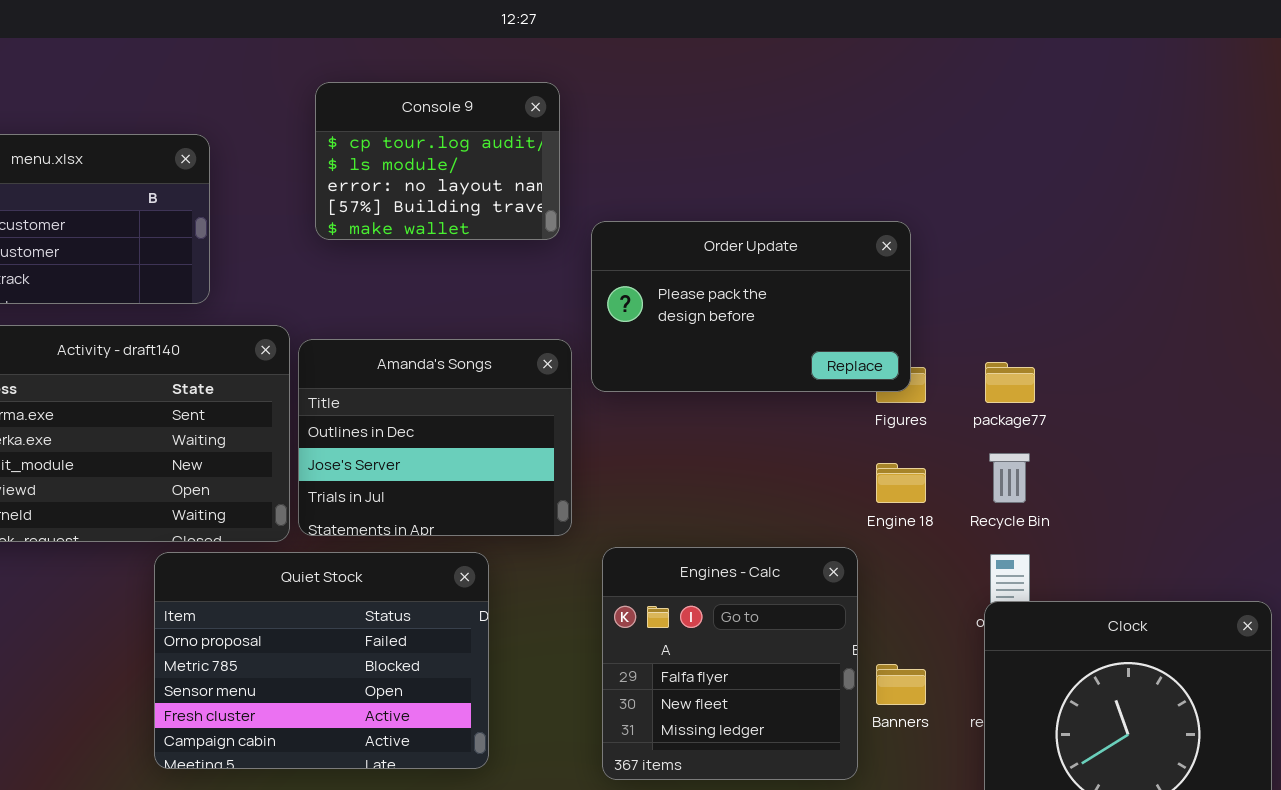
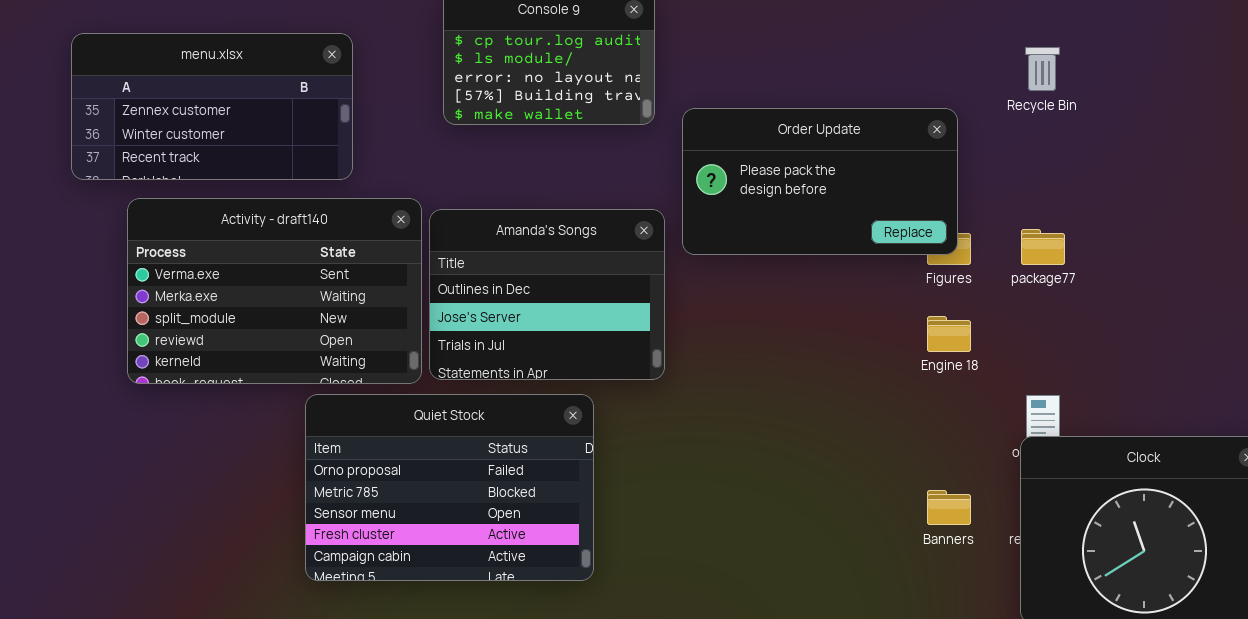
Recycle Bin: [989,453,1030,503] -> [1025,47,1060,91], moved
Engines - Calc: [602,547,858,780] -> none, closed

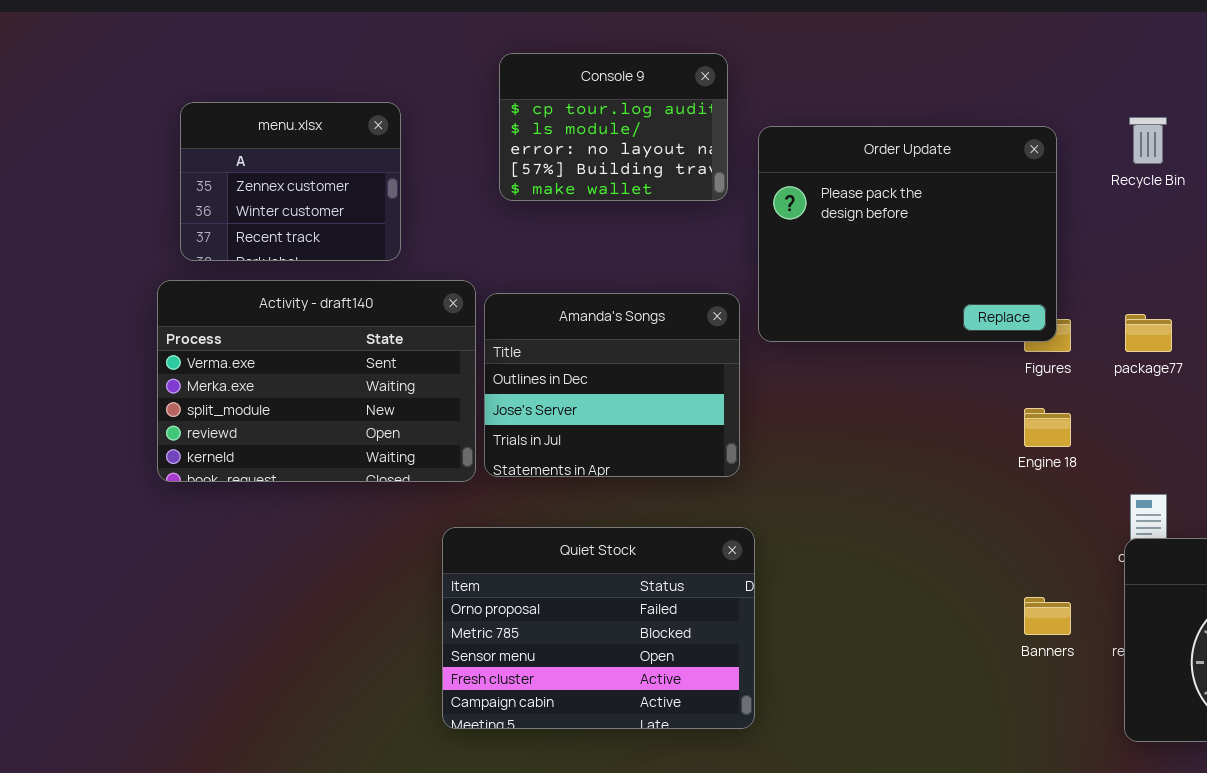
menu.xlsx: [71,33,353,180] -> [180,102,401,261], resized
Order Update: [682,108,958,255] -> [758,126,1057,342], resized
Quiet Stock: [305,394,594,581] -> [442,527,755,729], moved

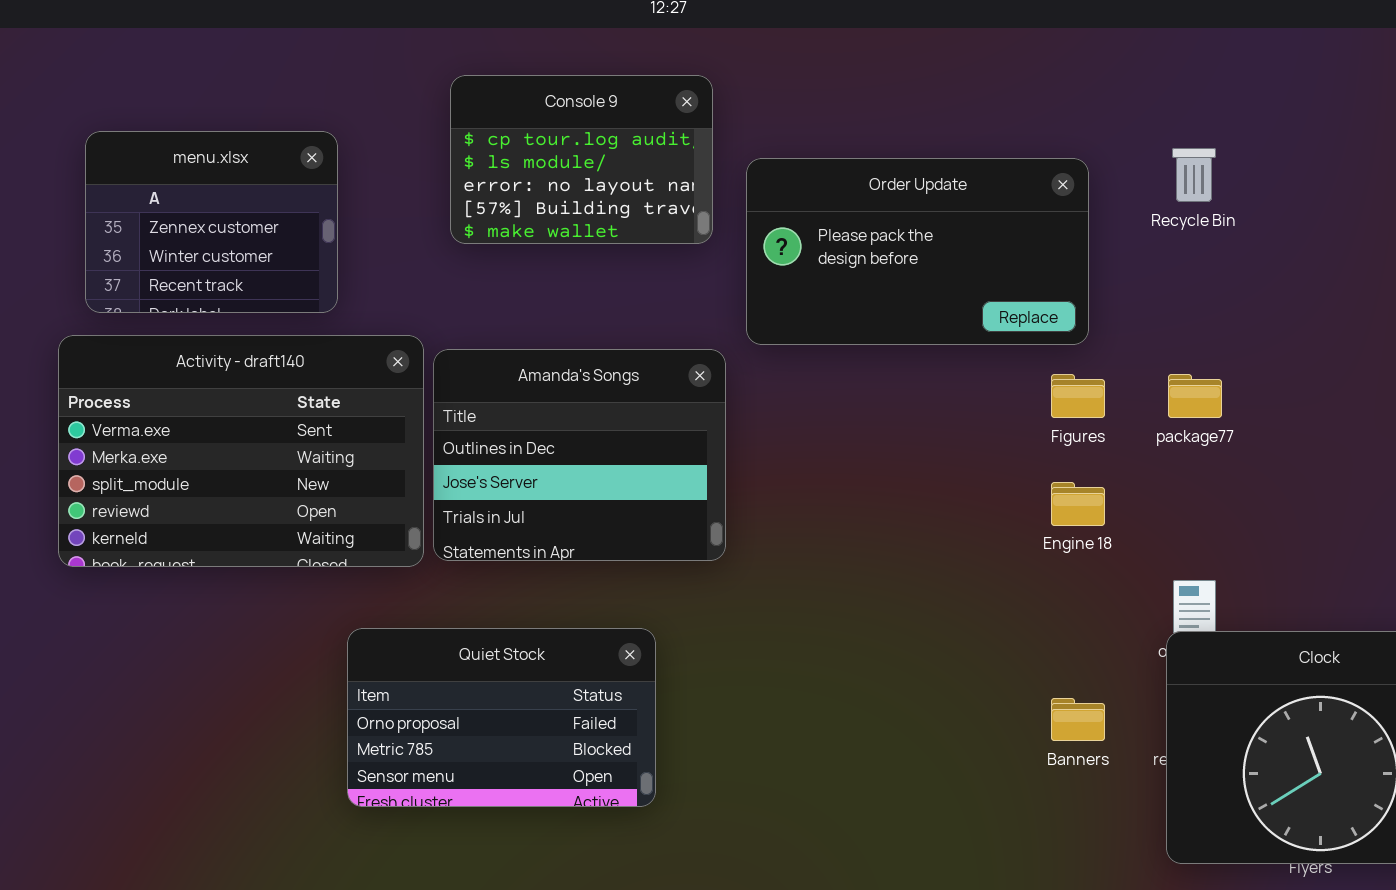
Order Update: [758,126,1057,342] -> [746,158,1089,345], resized
Quiet Stock: [442,527,755,729] -> [347,628,656,807], moved, resized

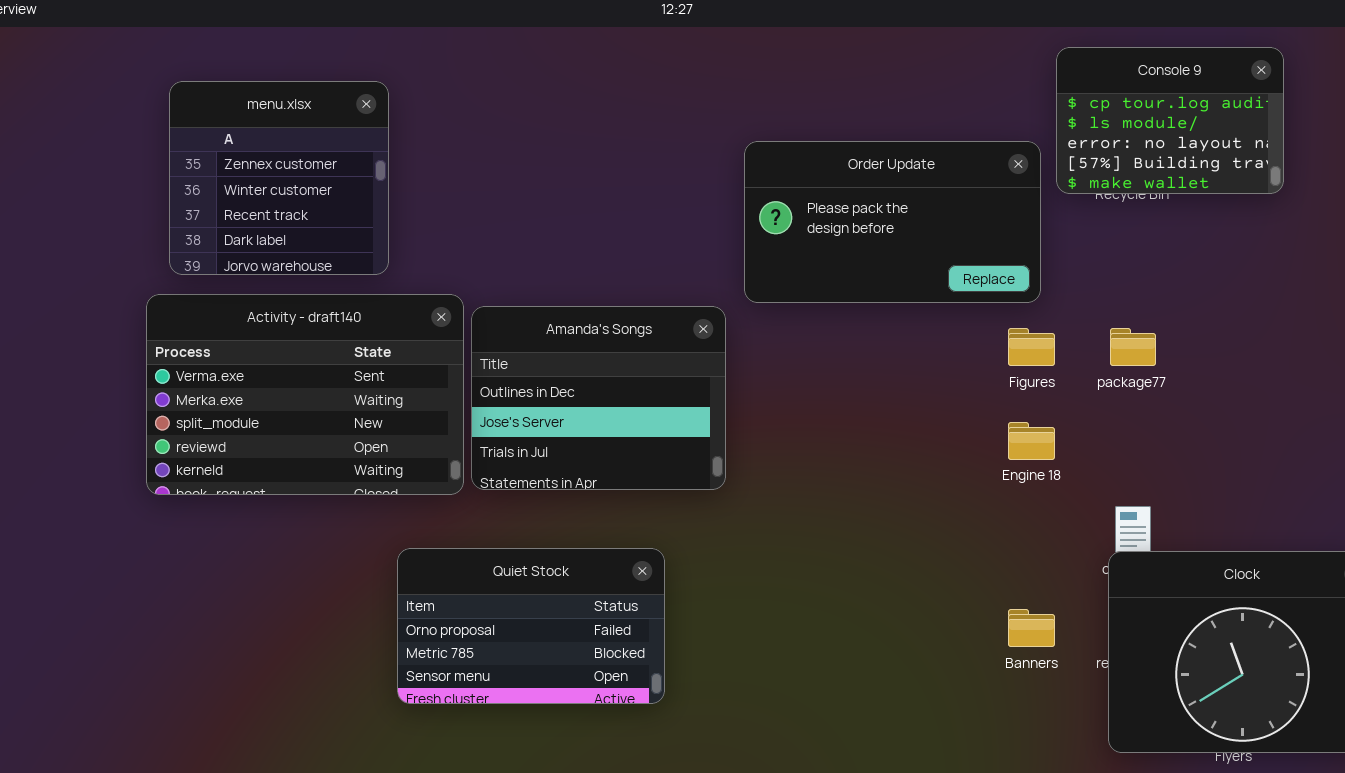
Console 9: [450,75,713,244] -> [1056,47,1284,194], moved
menu.xlsx: [85,131,338,313] -> [169,81,389,275], resized

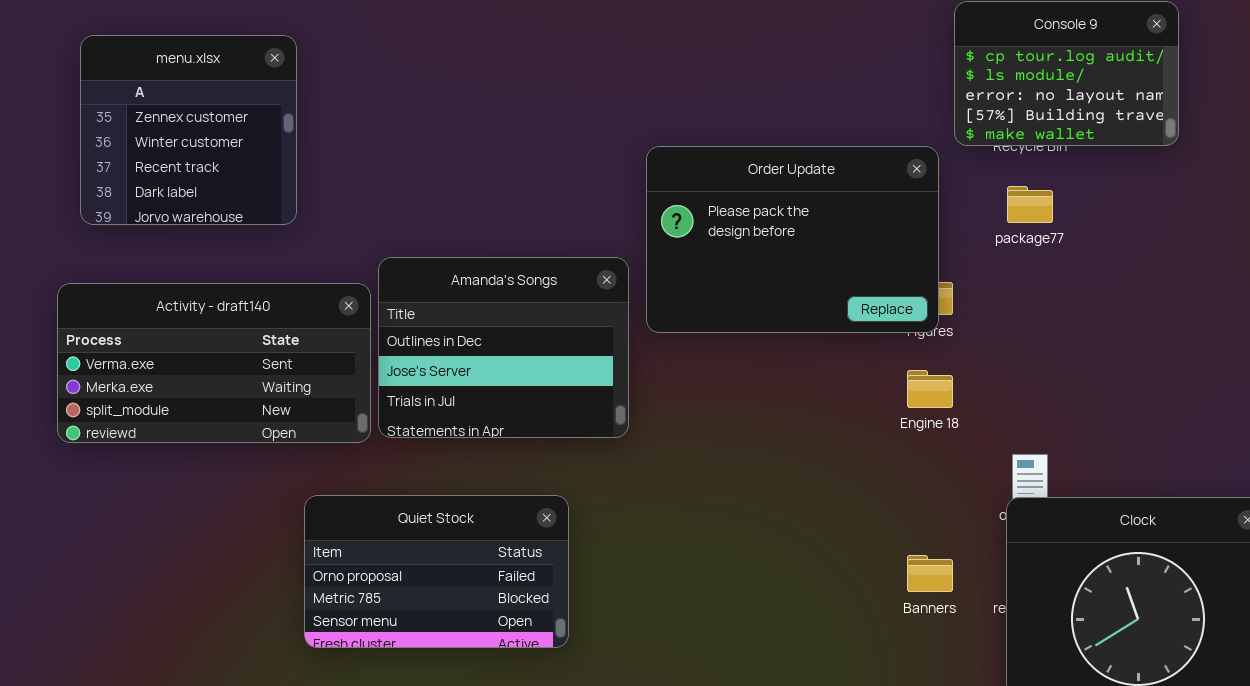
Order Update: [744,141,1041,303] -> [646,146,939,333], moved, resized
Activity - draft140: [146,294,464,495] -> [57,283,371,443], resized
package77: [1110,328,1156,366] -> [1007,186,1053,223], moved

